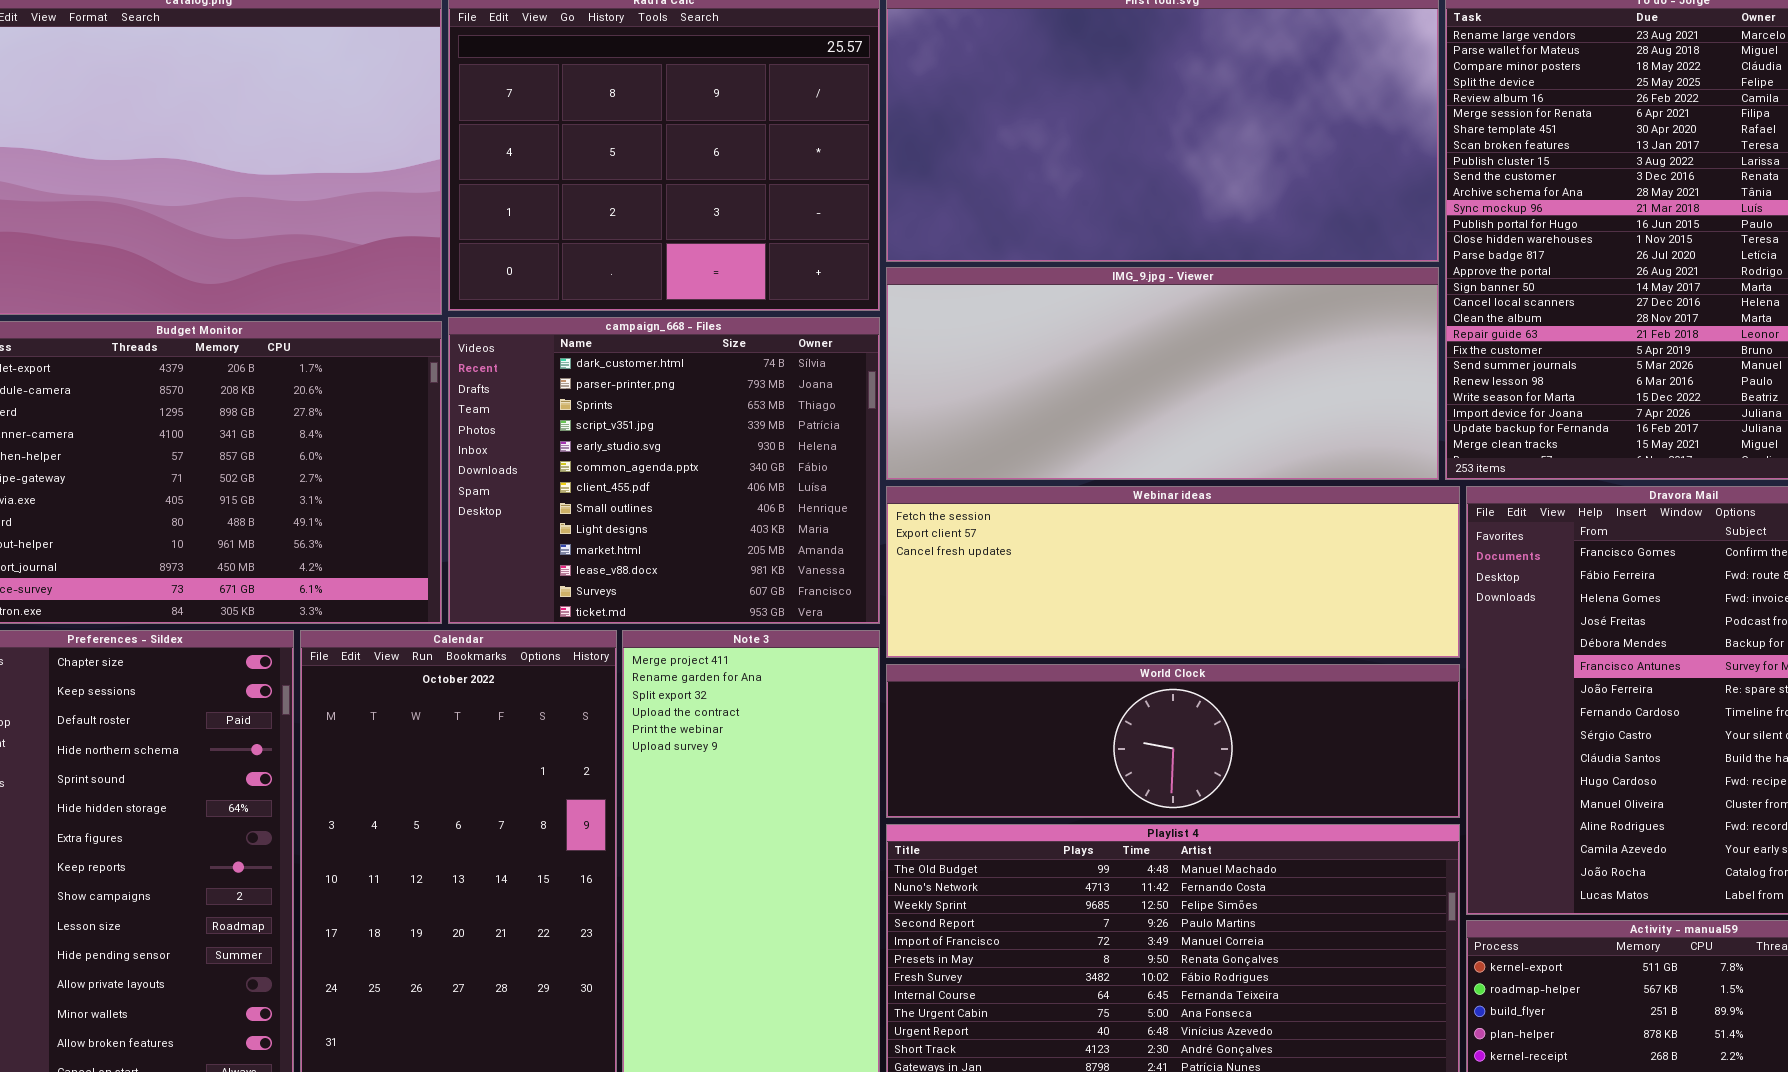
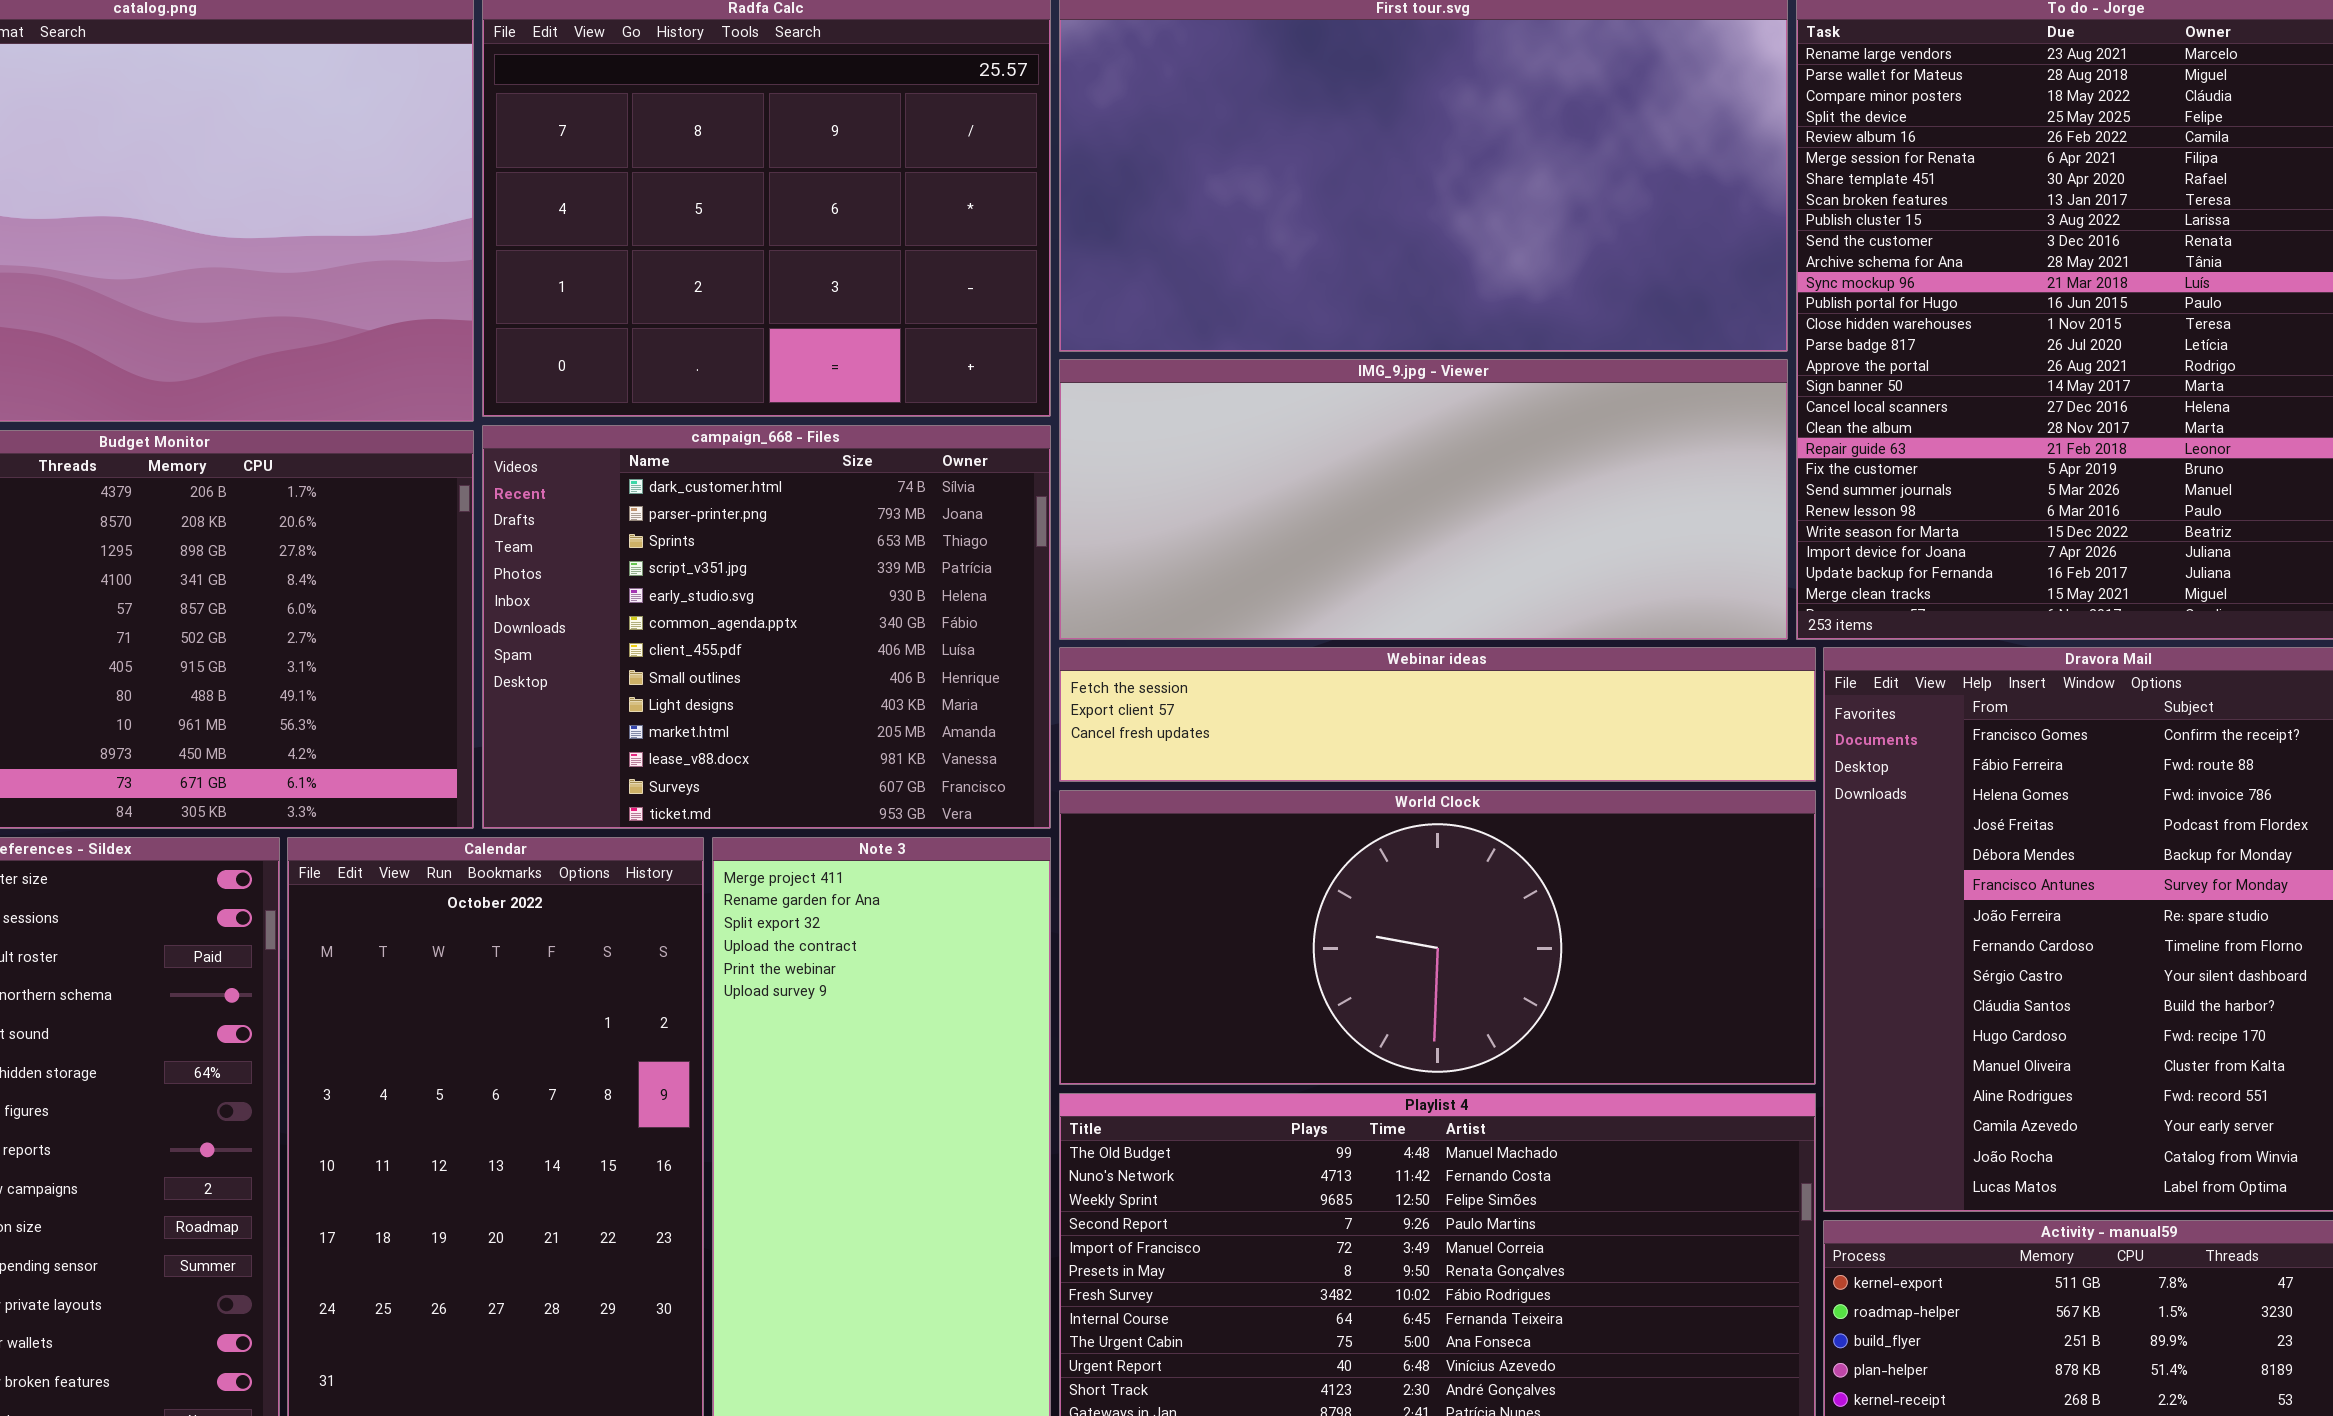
Webinar ideas: [886,486,1460,658] -> [1059,647,1816,782], resized
World Clock: [886,664,1460,818] -> [1059,790,1816,1085], resized

